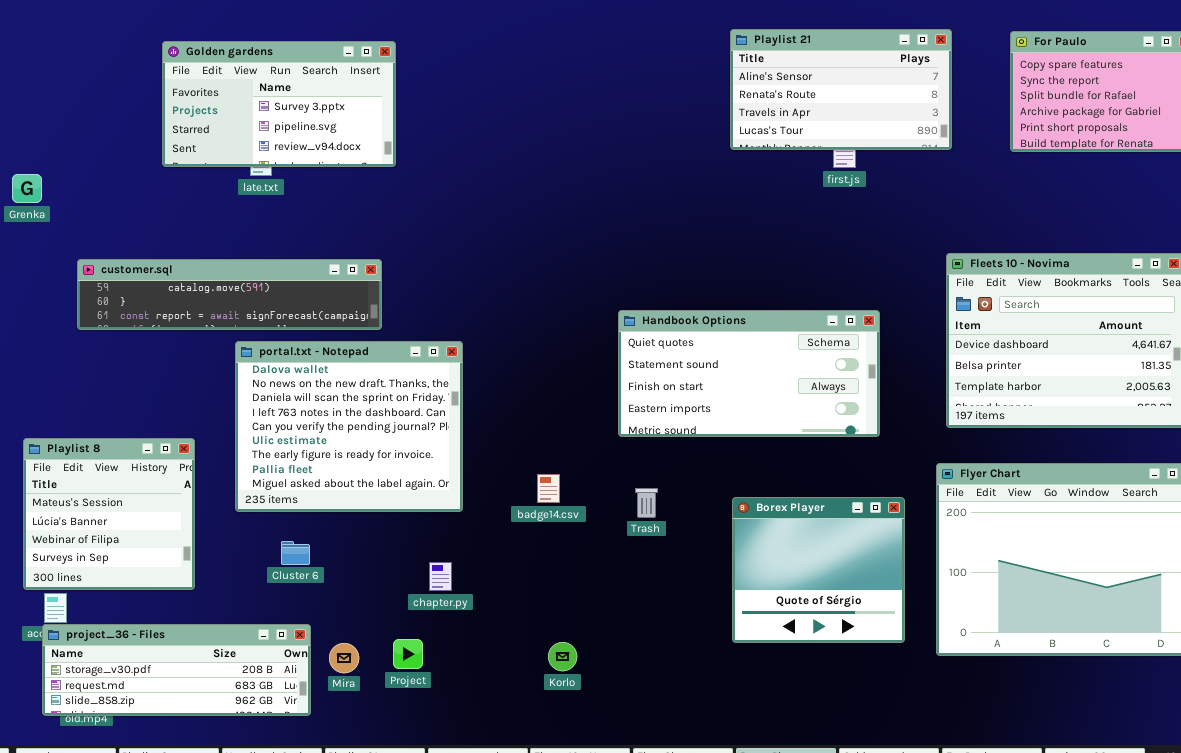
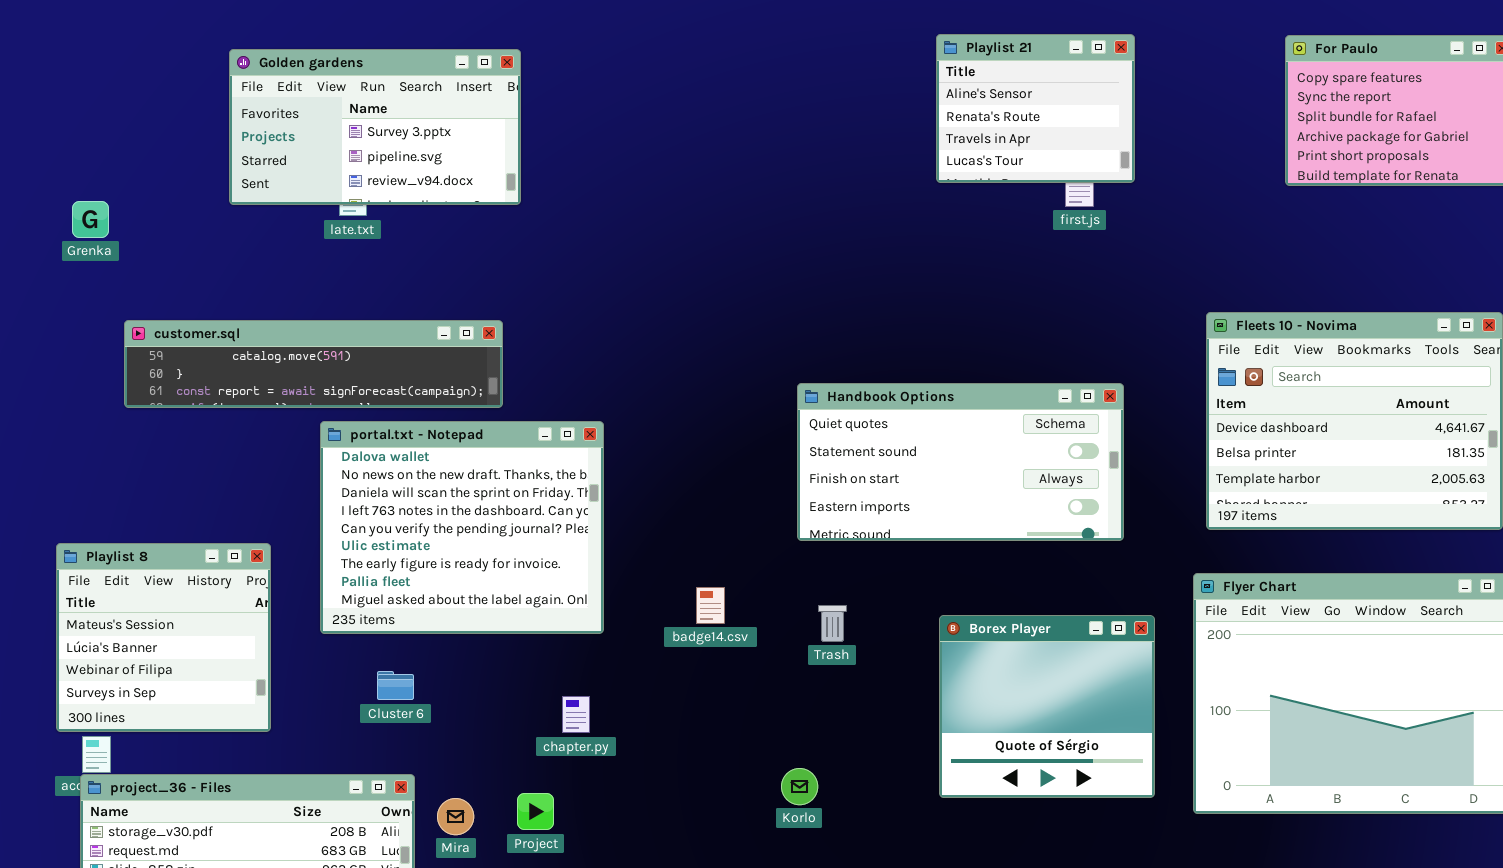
Playlist 21: [730,29,952,150] -> [936,34,1135,183], resized
Grenka: [12,174,42,203] -> [72,201,109,238], moved
Korlo: [548,642,577,671] -> [781,768,818,805], moved

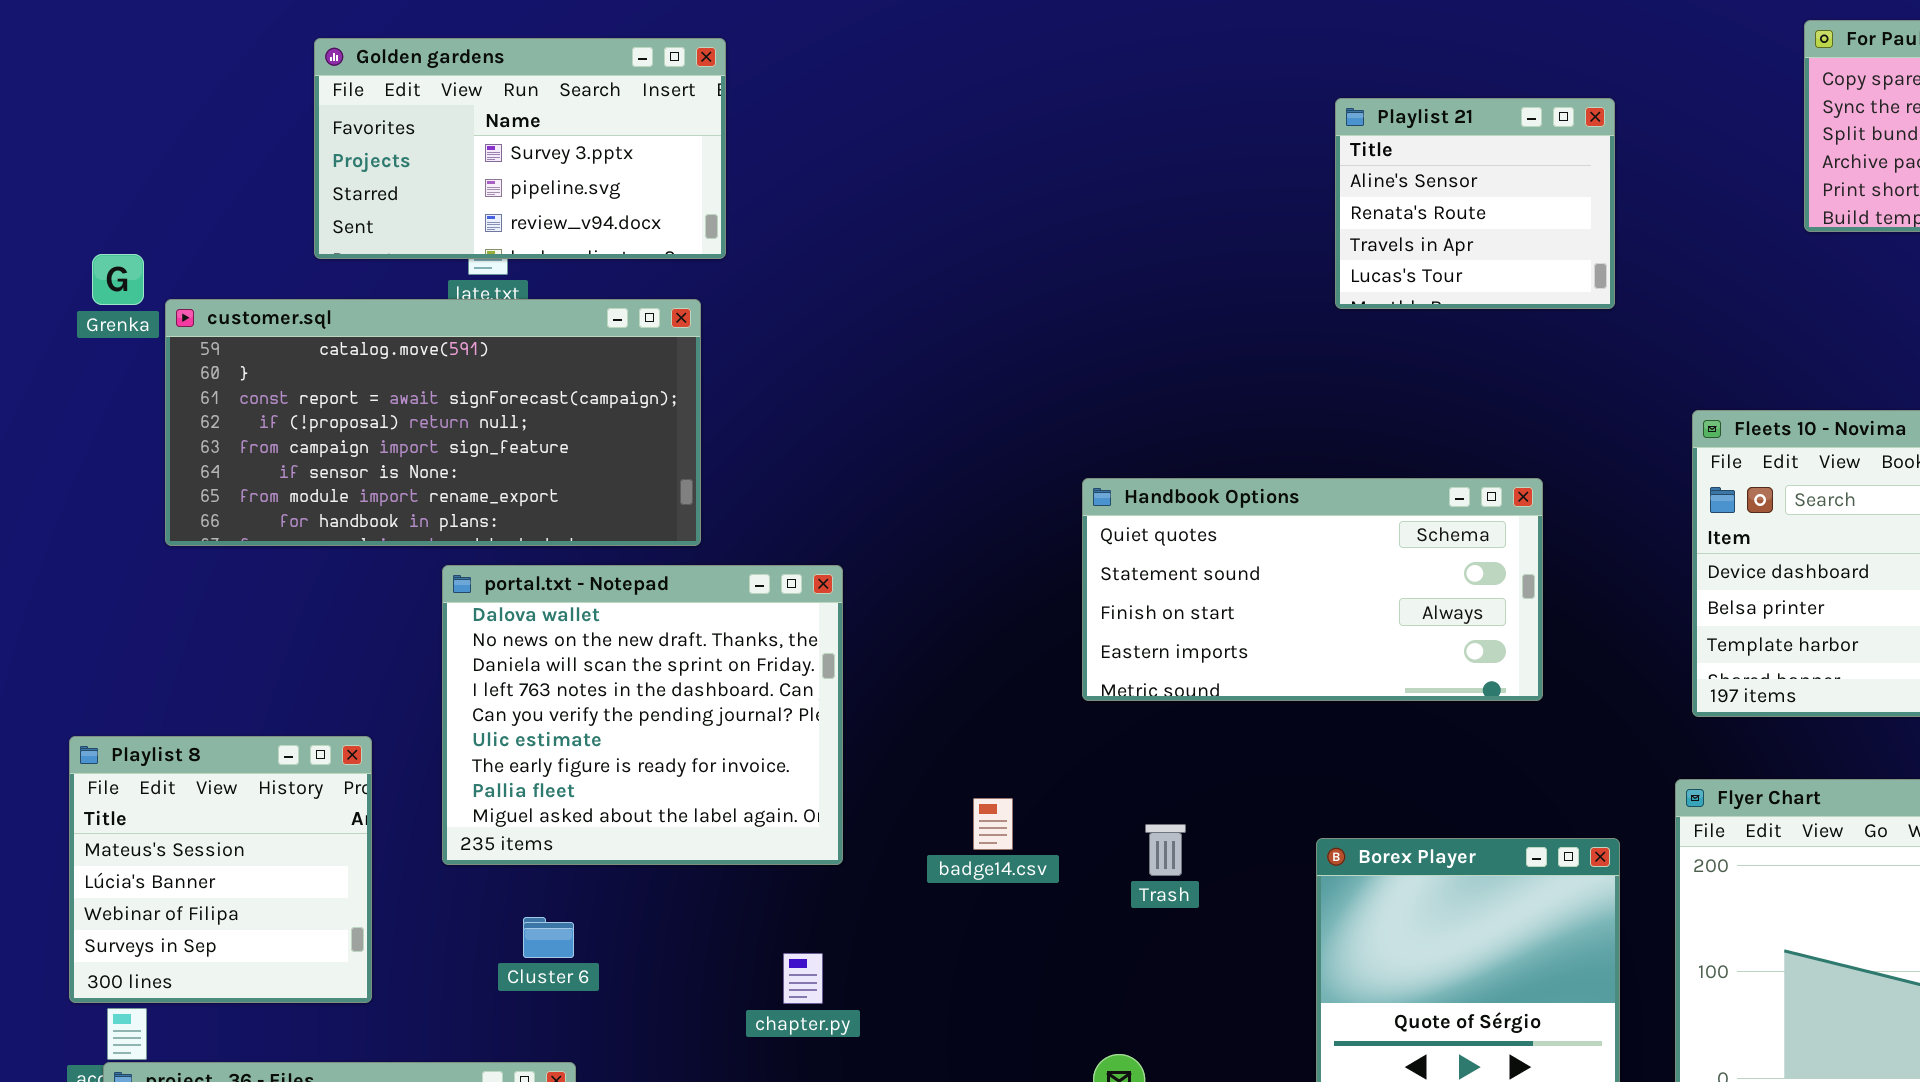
Playlist 21: [936,34,1135,183] -> [1335,98,1615,309], moved
customer.sql: [124,320,503,408] -> [165,299,701,546], resized
Handbook Options: [797,383,1124,541] -> [1082,478,1543,701], moved

